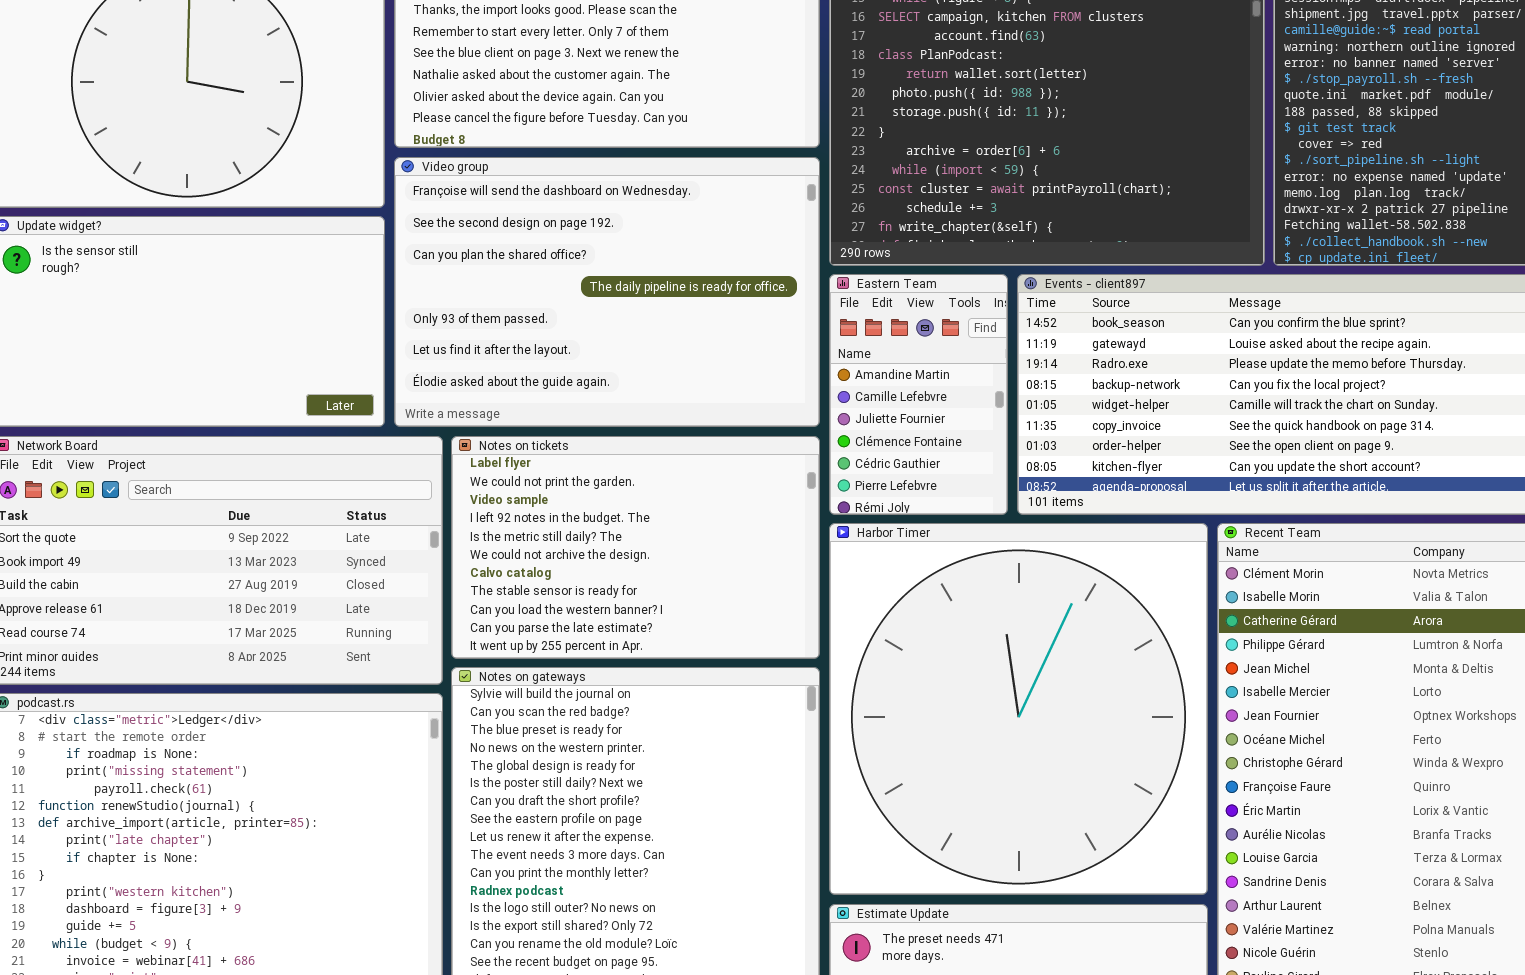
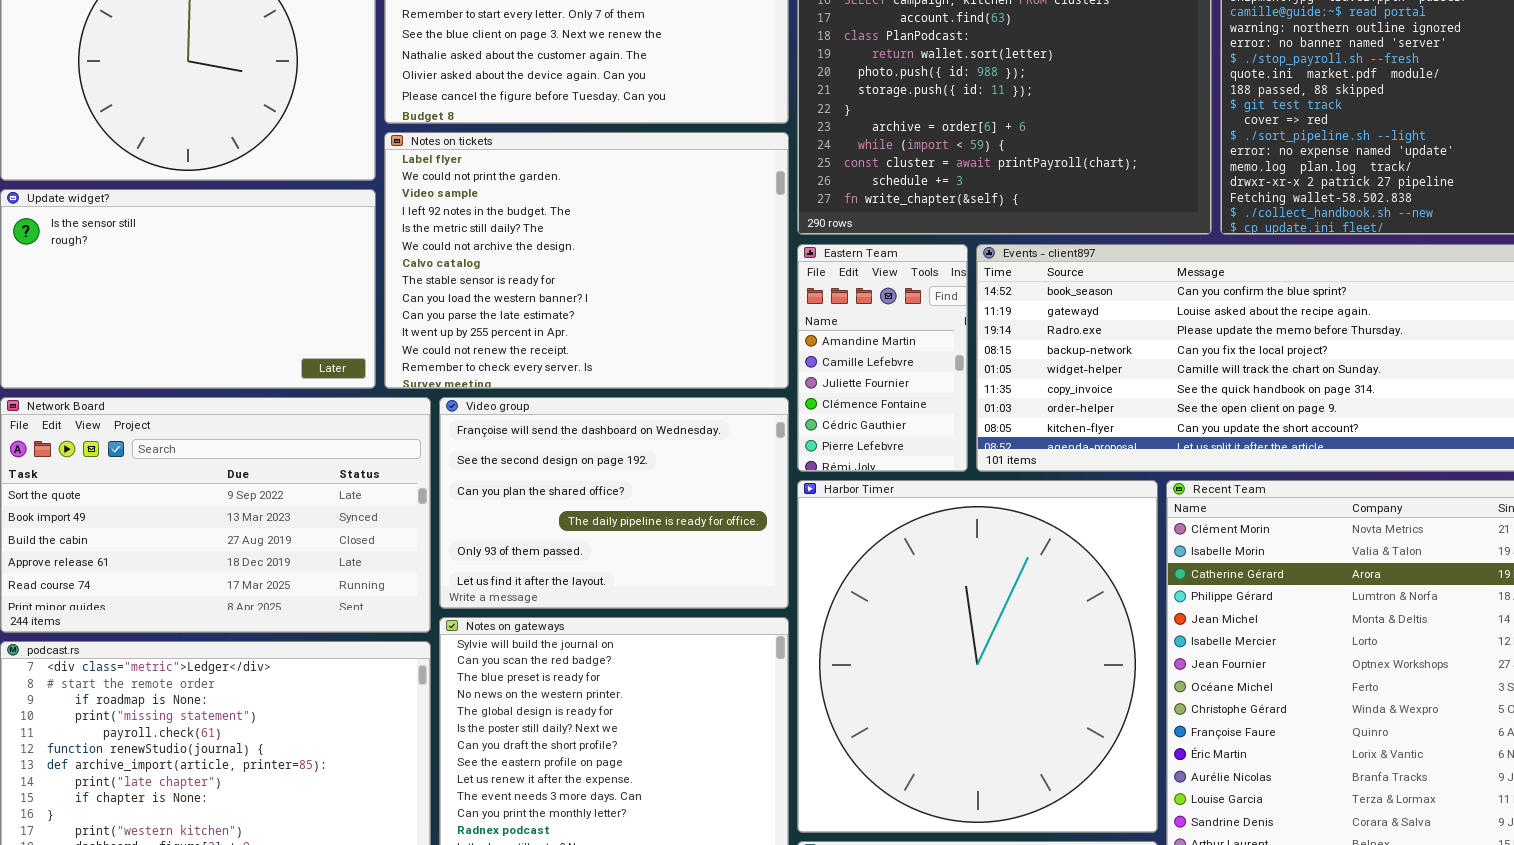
Video group: [394,157,820,427] -> [439,397,789,609], moved, resized
Notes on tickets: [451,436,820,659] -> [384,132,789,389], moved, resized

